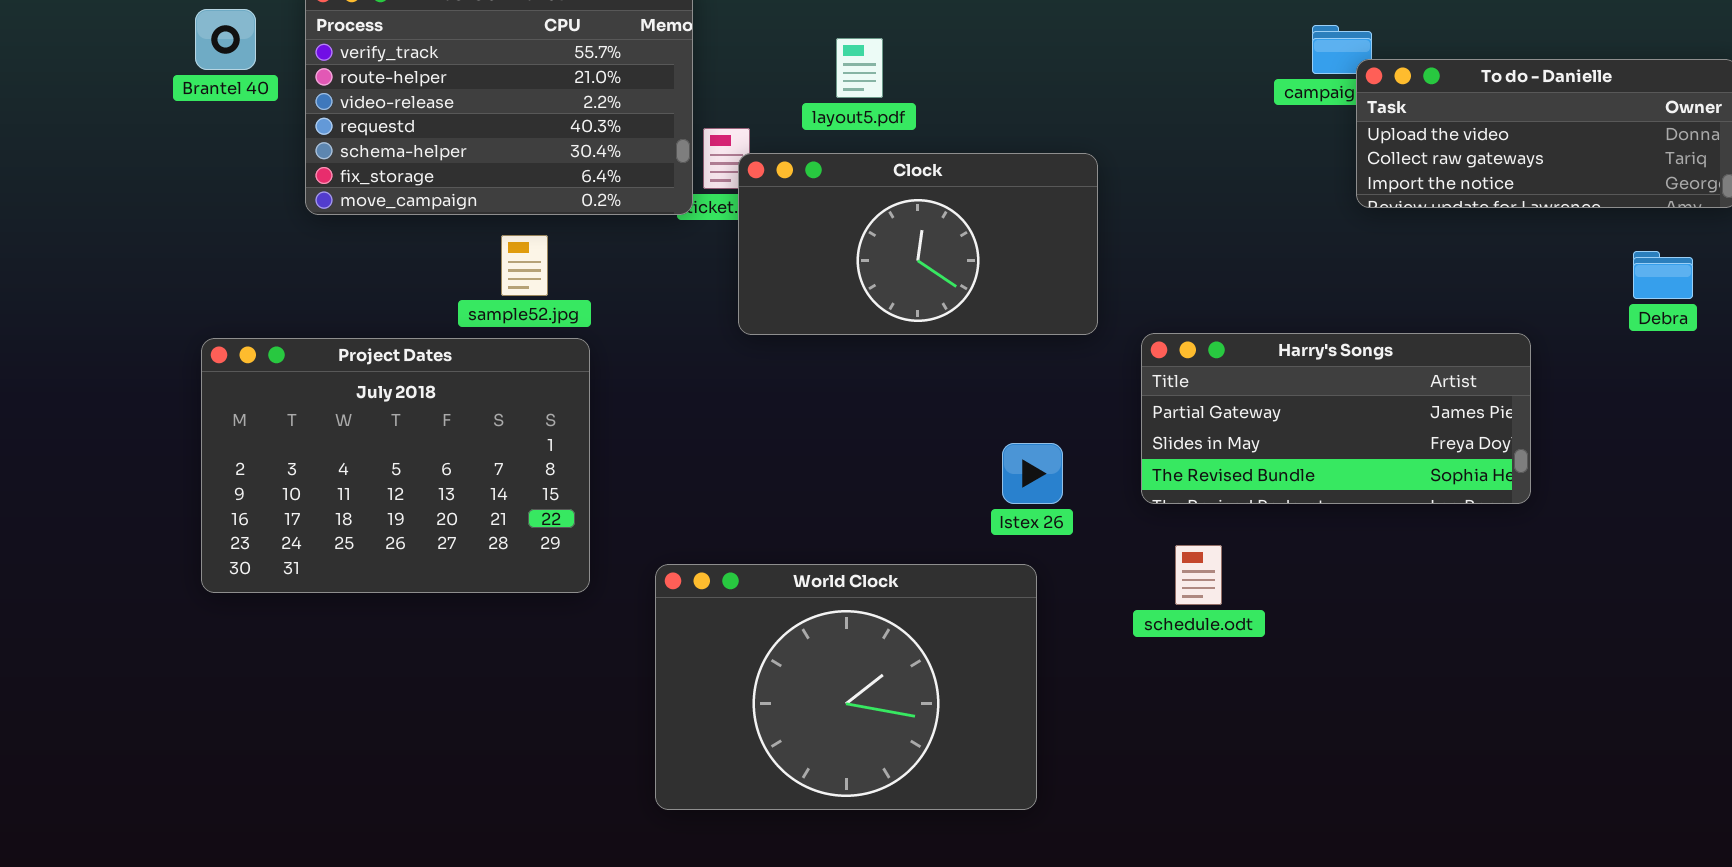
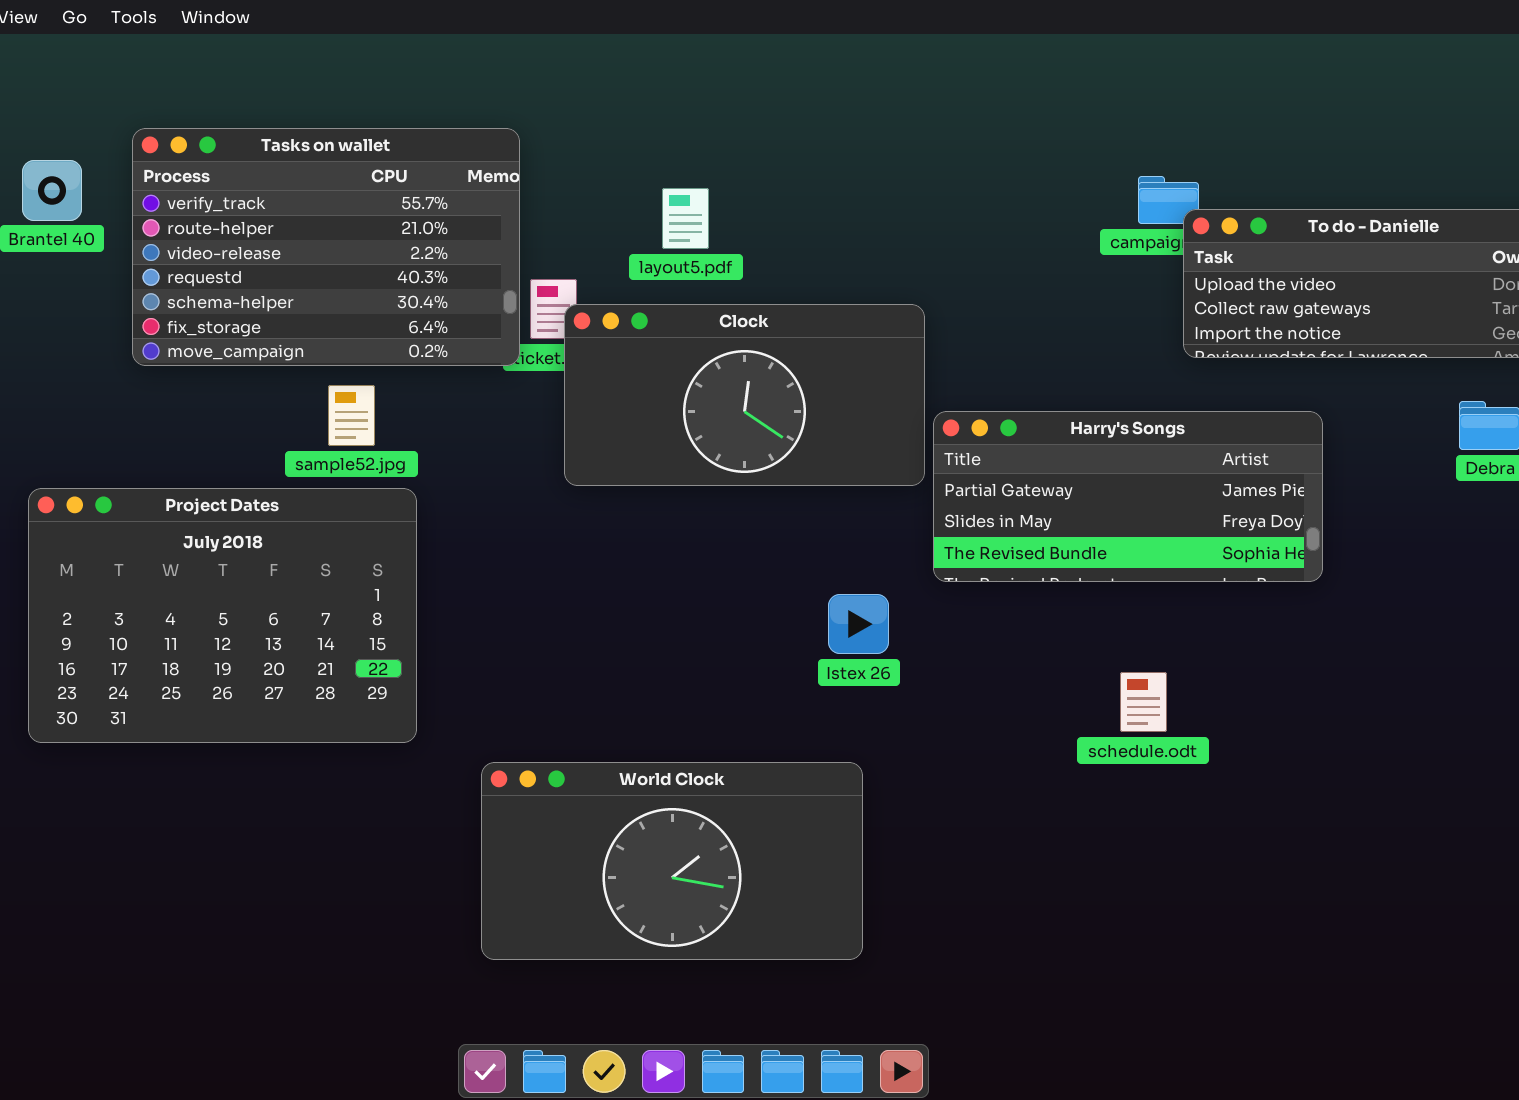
Harry's Songs: [1141,333,1531,504] -> [933,411,1323,582], moved
schedule.odt: [1175,545,1222,605] -> [1120,672,1167,732], moved
World Clock: [655,564,1037,810] -> [481,762,863,960], resized

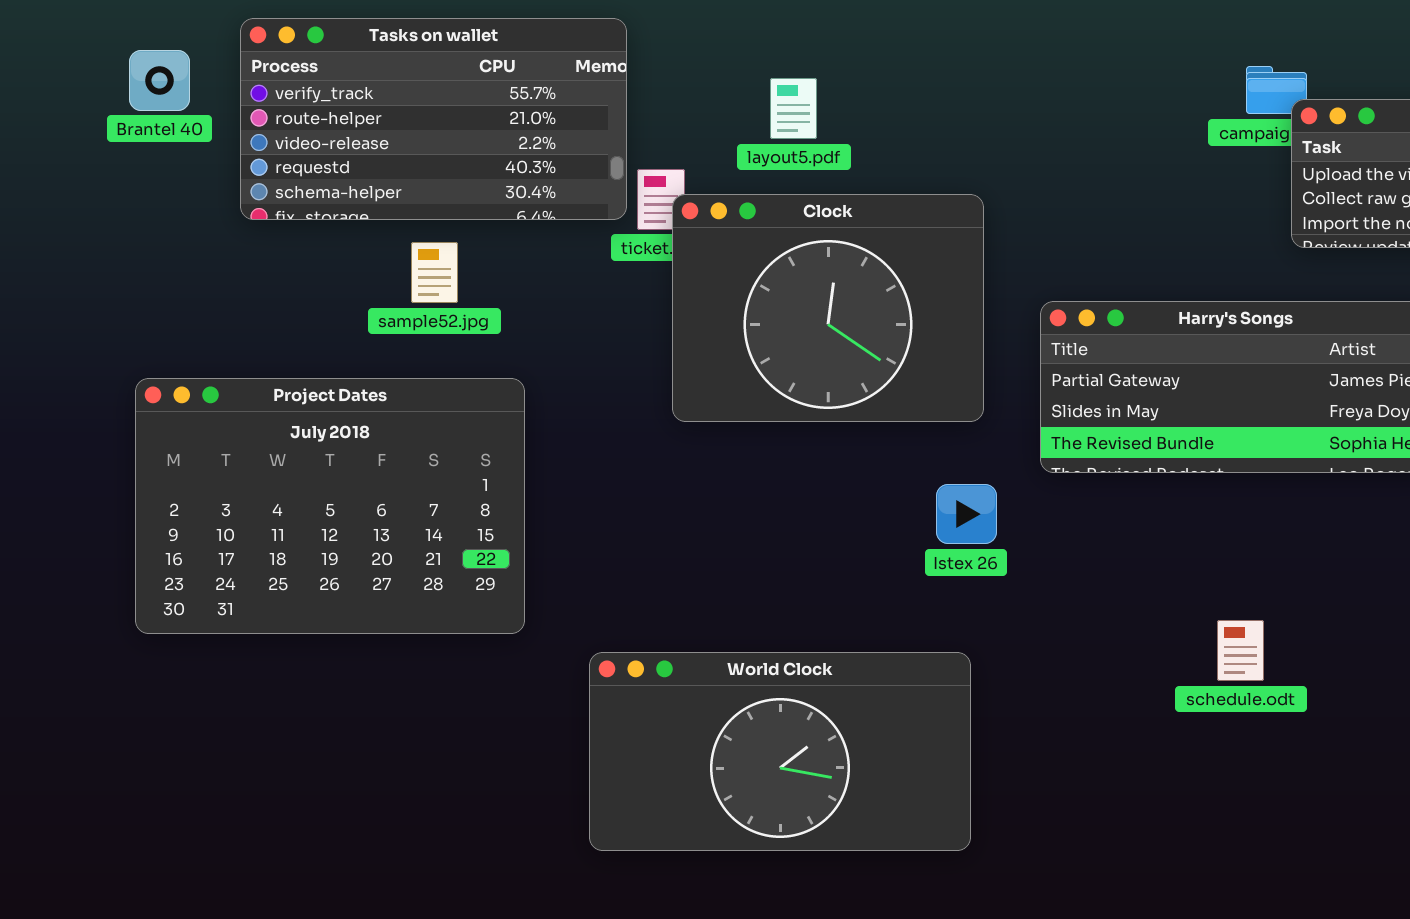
Tasks on wallet: [132,128,520,366] -> [240,18,627,220], resized
Clock: [564,304,925,486] -> [672,194,984,422], resized
sample52.jpg: [328,385,375,446] -> [411,242,458,303], moved
schedule.odt: [1120,672,1167,732] -> [1217,620,1264,681], moved

